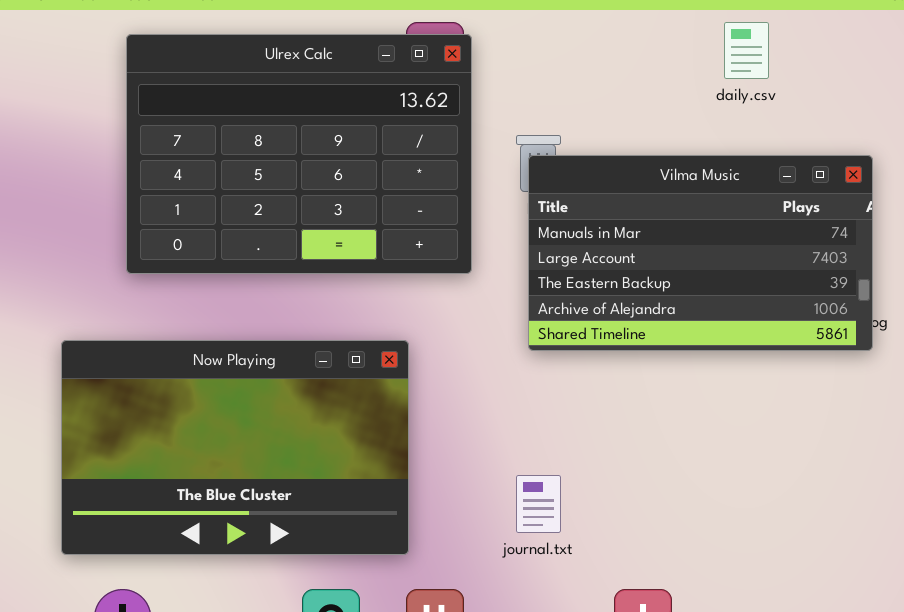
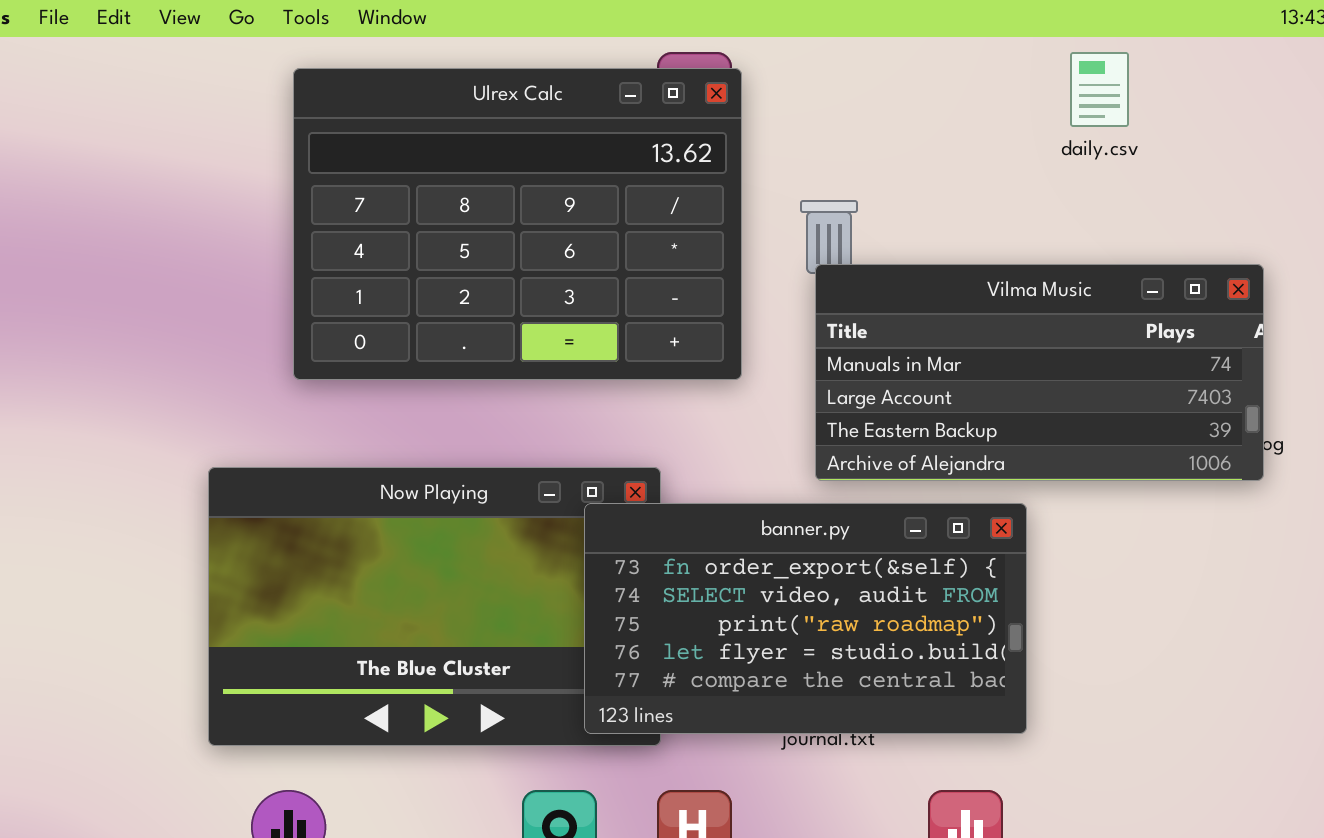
Vilma Music: [528,155,873,351] -> [815,264,1264,481], resized
banner.py: none -> [584,503,1027,734], opened

